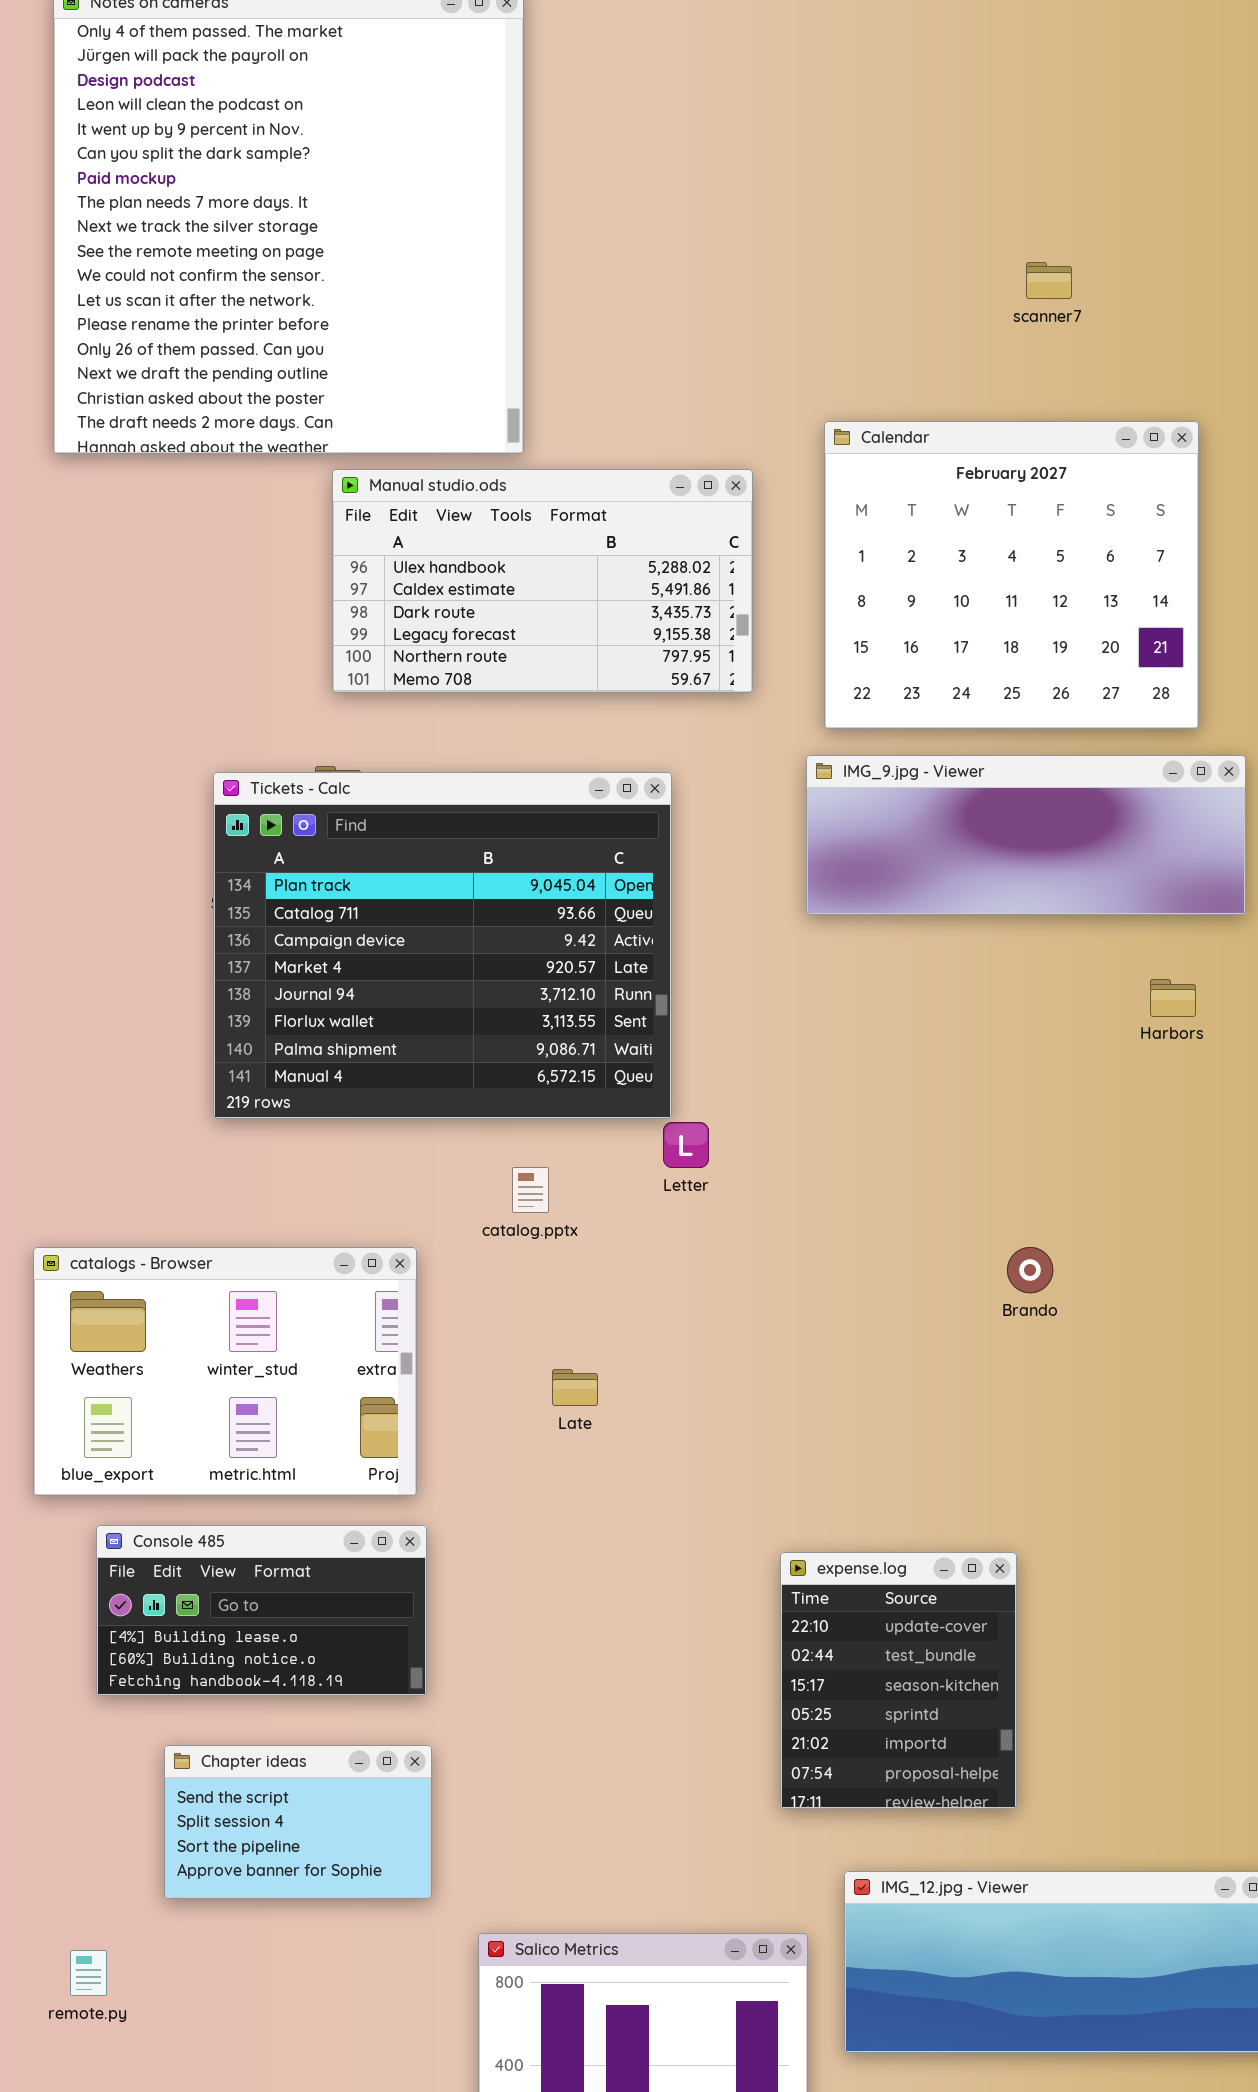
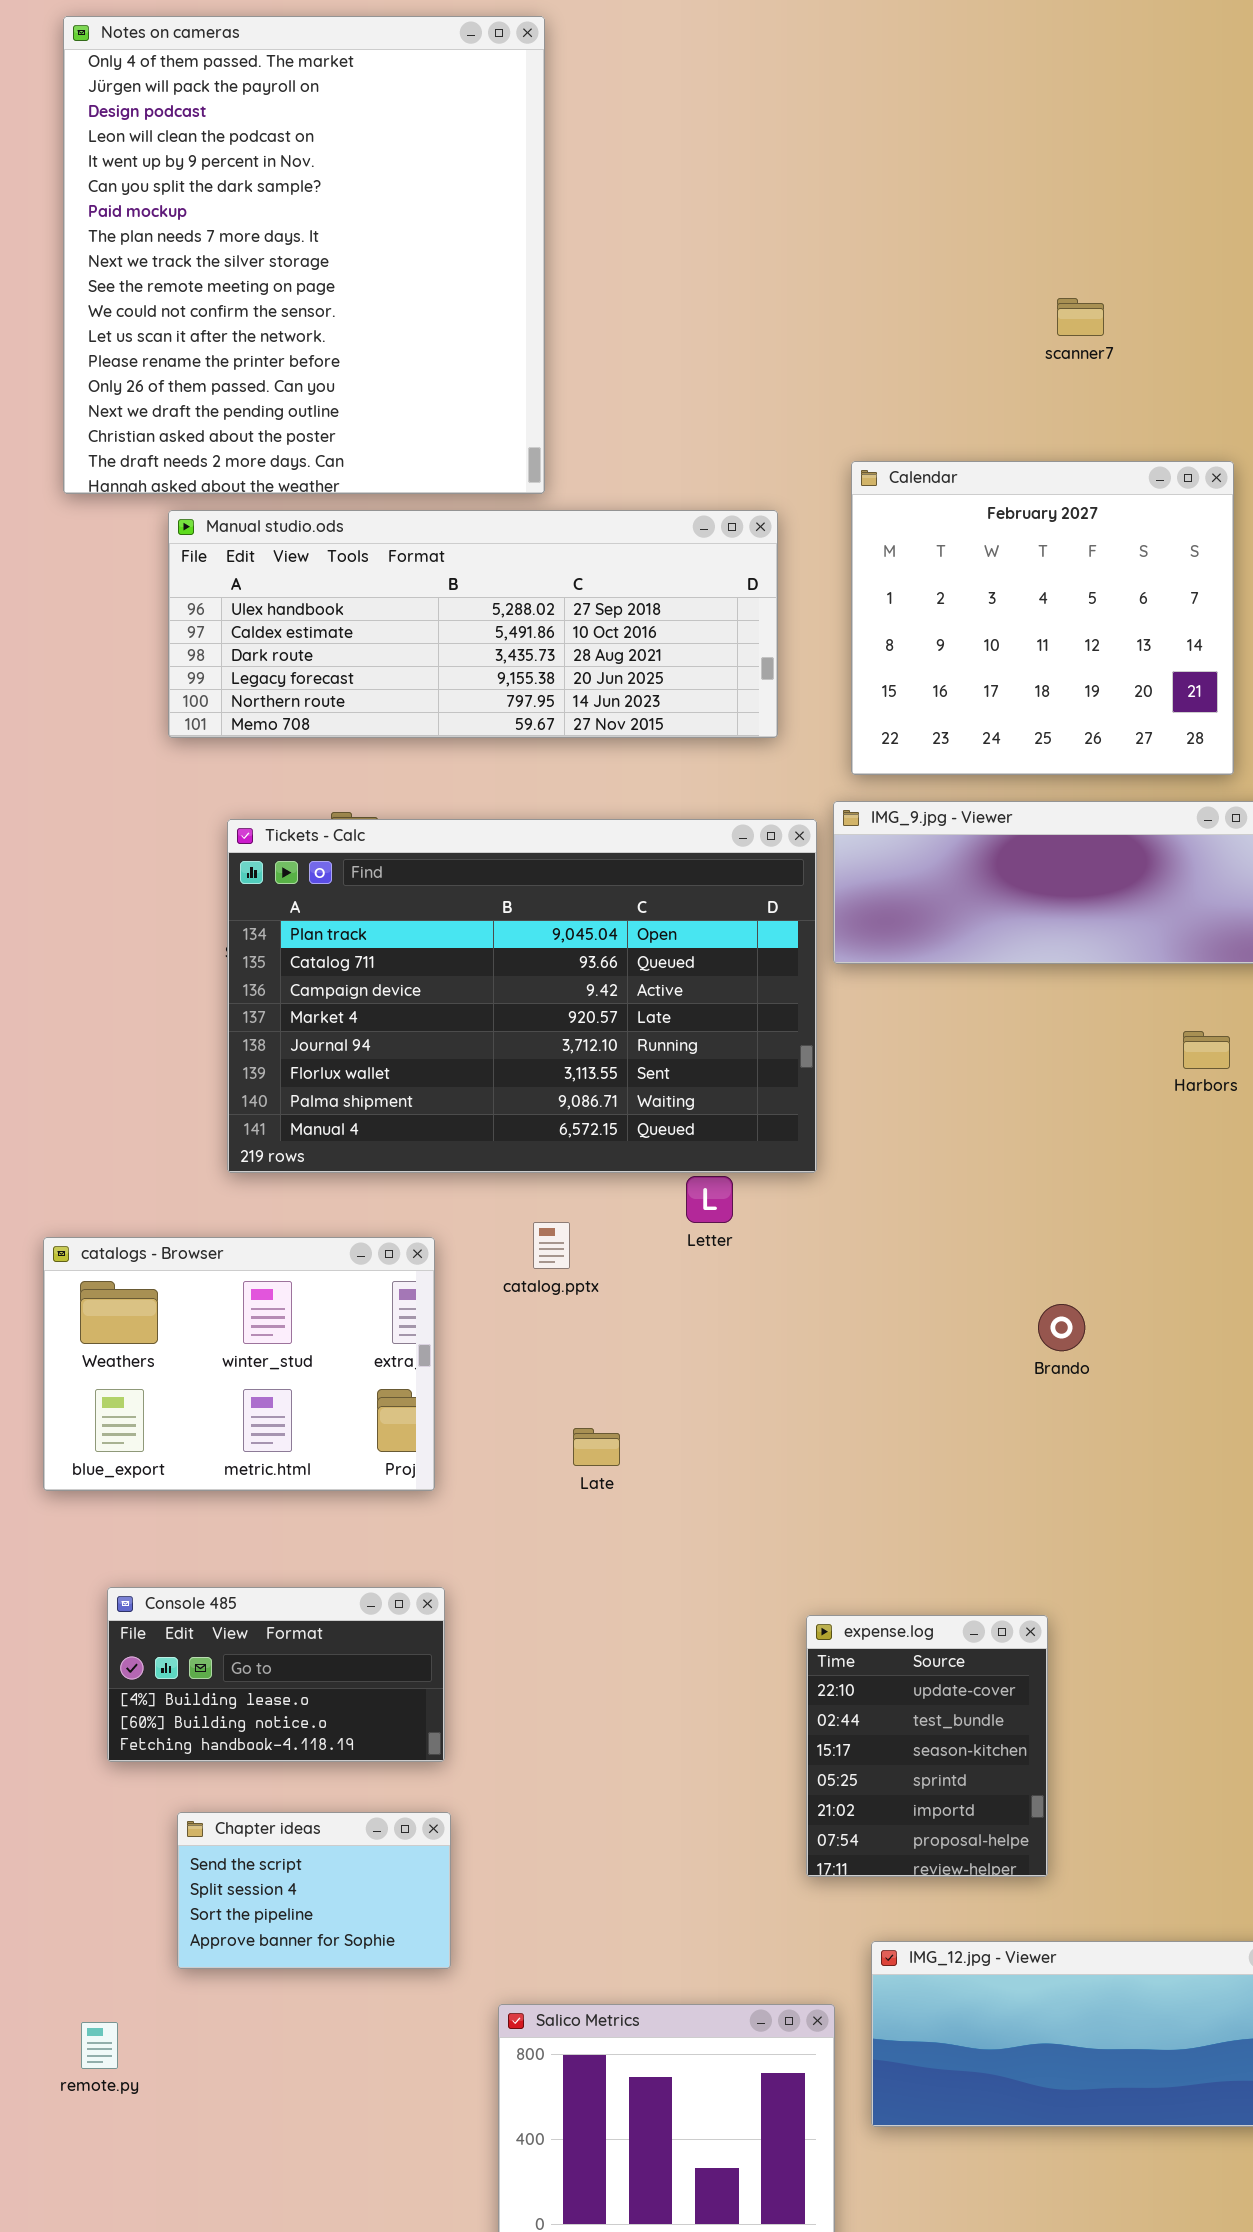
Manual studio.ods: [332,469,753,693] -> [168,510,778,738], resized
Tickets - Calc: [213,772,672,1119] -> [227,819,817,1173], resized
catalogs - Browser: [33,1247,417,1496] -> [43,1237,435,1491], moved

